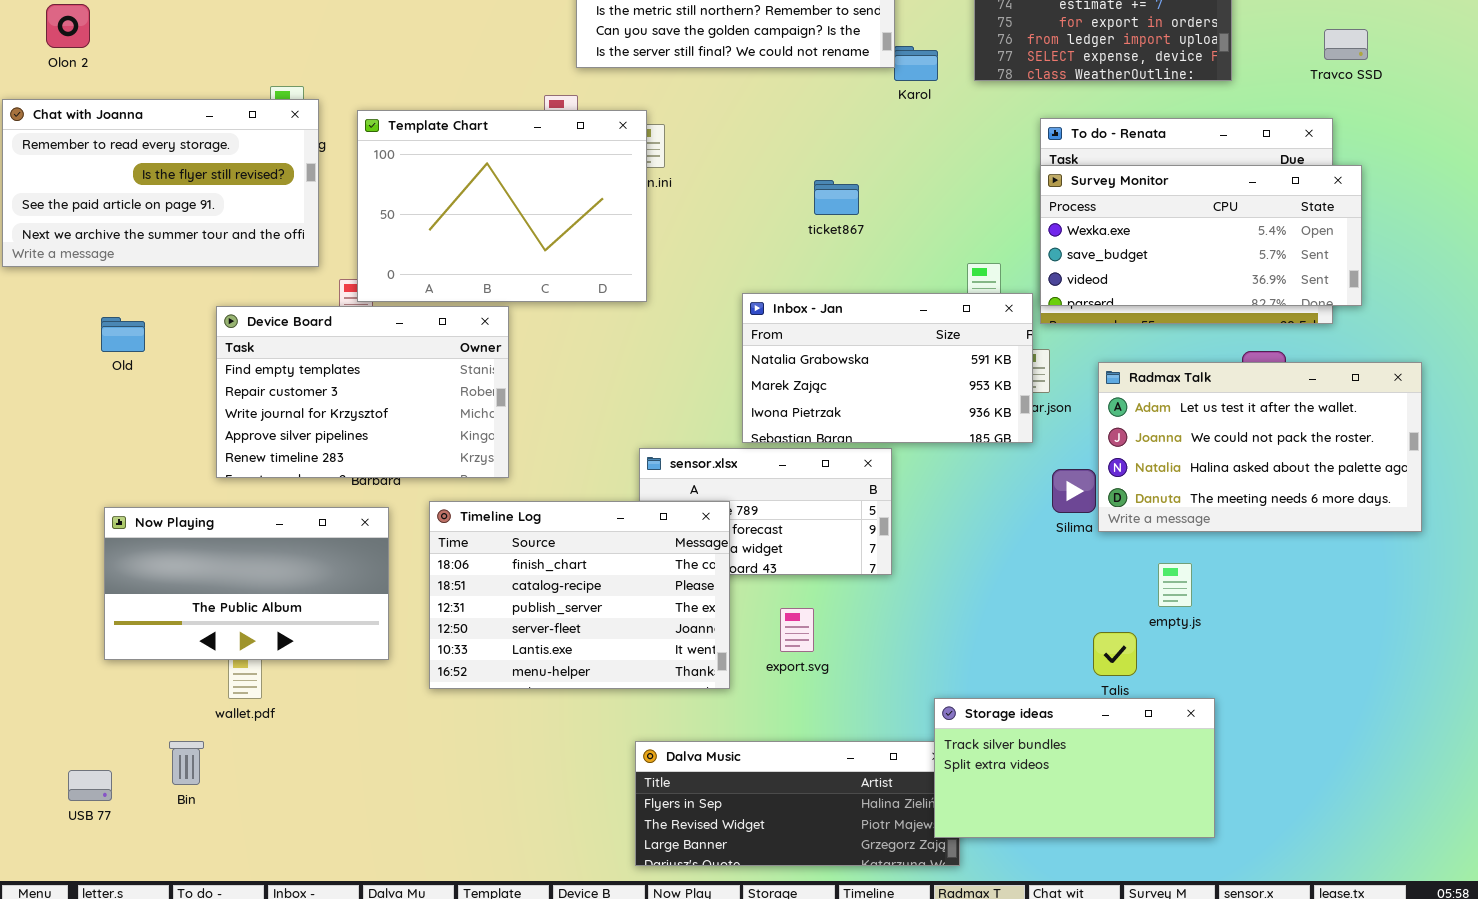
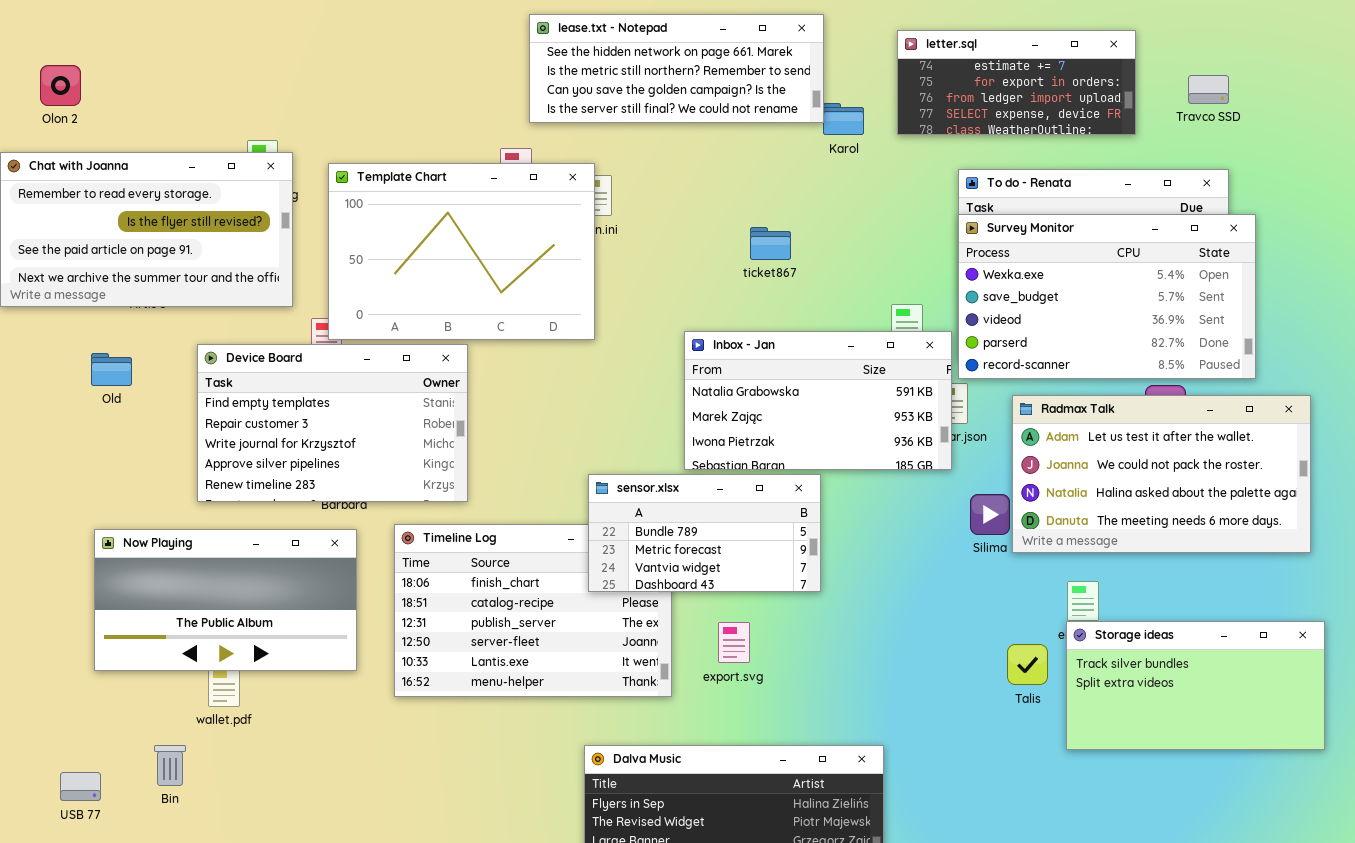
Travco SSD: [1324,29,1368,60] -> [1188,75,1229,104], moved
Survey Monitor: [1040,165,1362,306] -> [958,214,1256,379], resized
sensor.xlsx: [639,448,892,575] -> [588,474,821,592], raised
Storage ideas: [934,698,1215,838] -> [1066,621,1325,750], moved

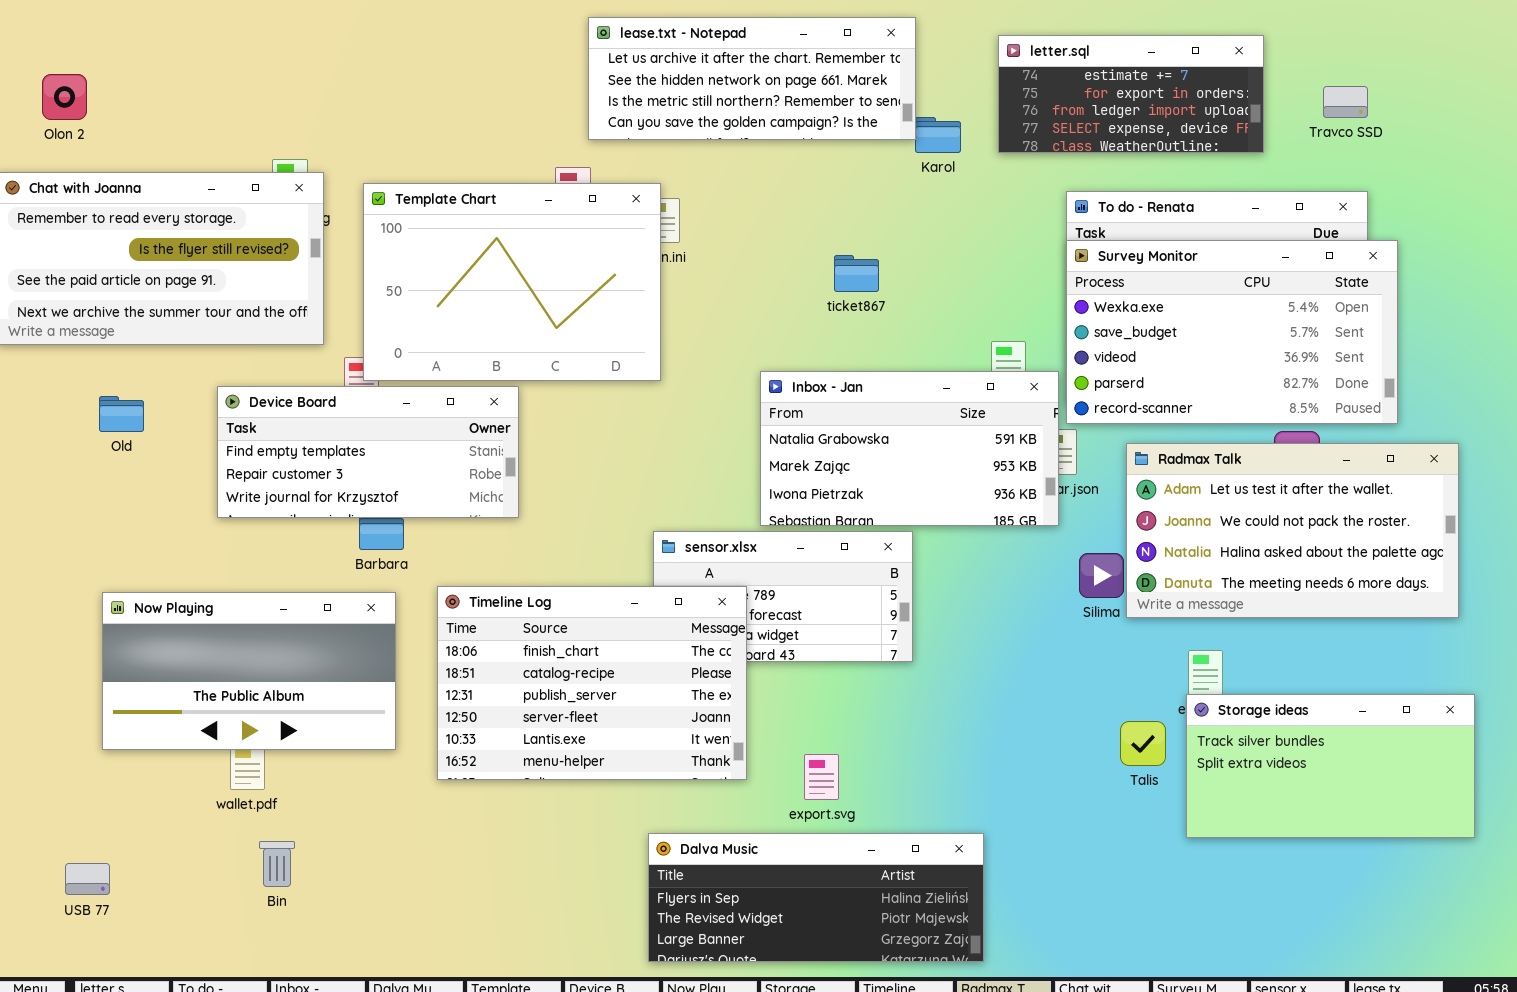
lease.txt - Notepad: [529,14,824,123] -> [588,17,916,140], scrolled up 1 row
Device Board: [197,344,468,502] -> [217,386,519,518], resized
Timeline Log: [394,524,672,697] -> [437,586,747,780], raised
export.svg: [718,622,750,663] -> [804,754,839,800], moved
Bin: [154,745,186,786] -> [259,841,295,887], moved

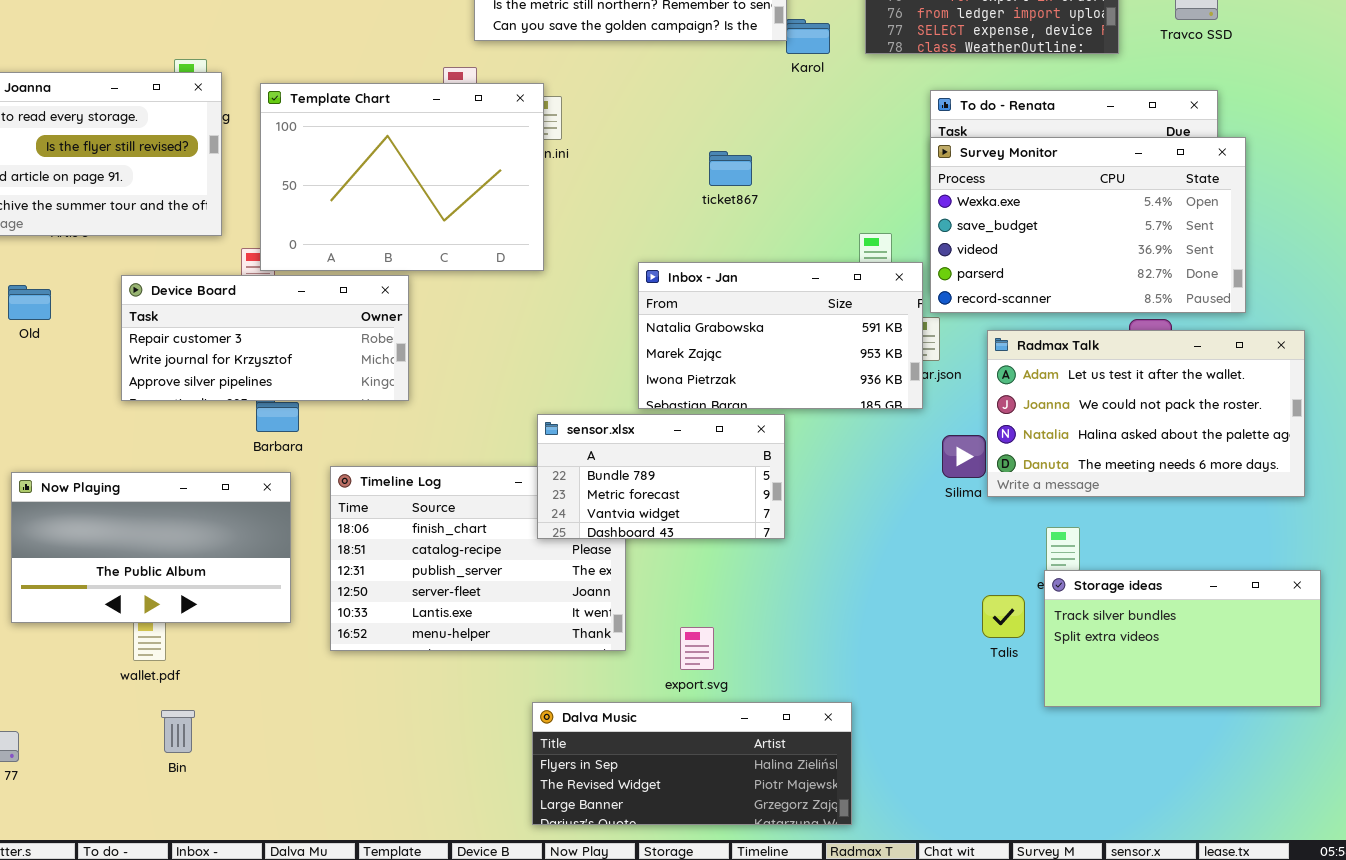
Device Board: [217,386,519,518] -> [121,275,409,401], scrolled down 1 row
sensor.xlsx: [653,531,913,662] -> [537,414,785,539], raised

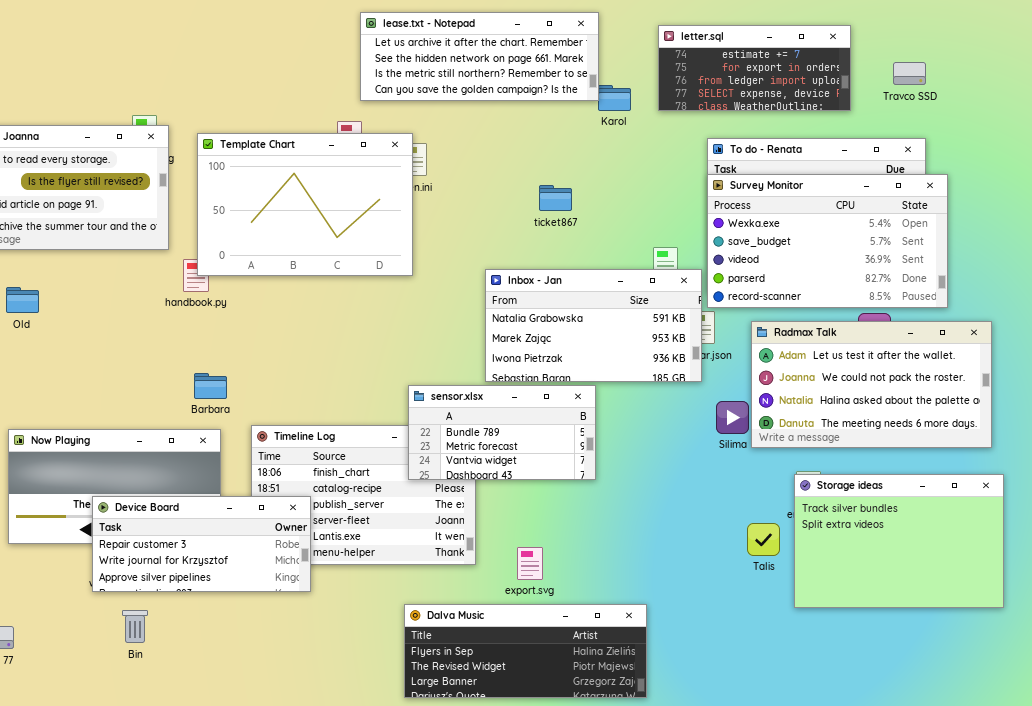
Device Board: [121,275,409,401] -> [92,496,311,592], moved
Storage ideas: [1044,570,1321,707] -> [794,474,1004,608], resized

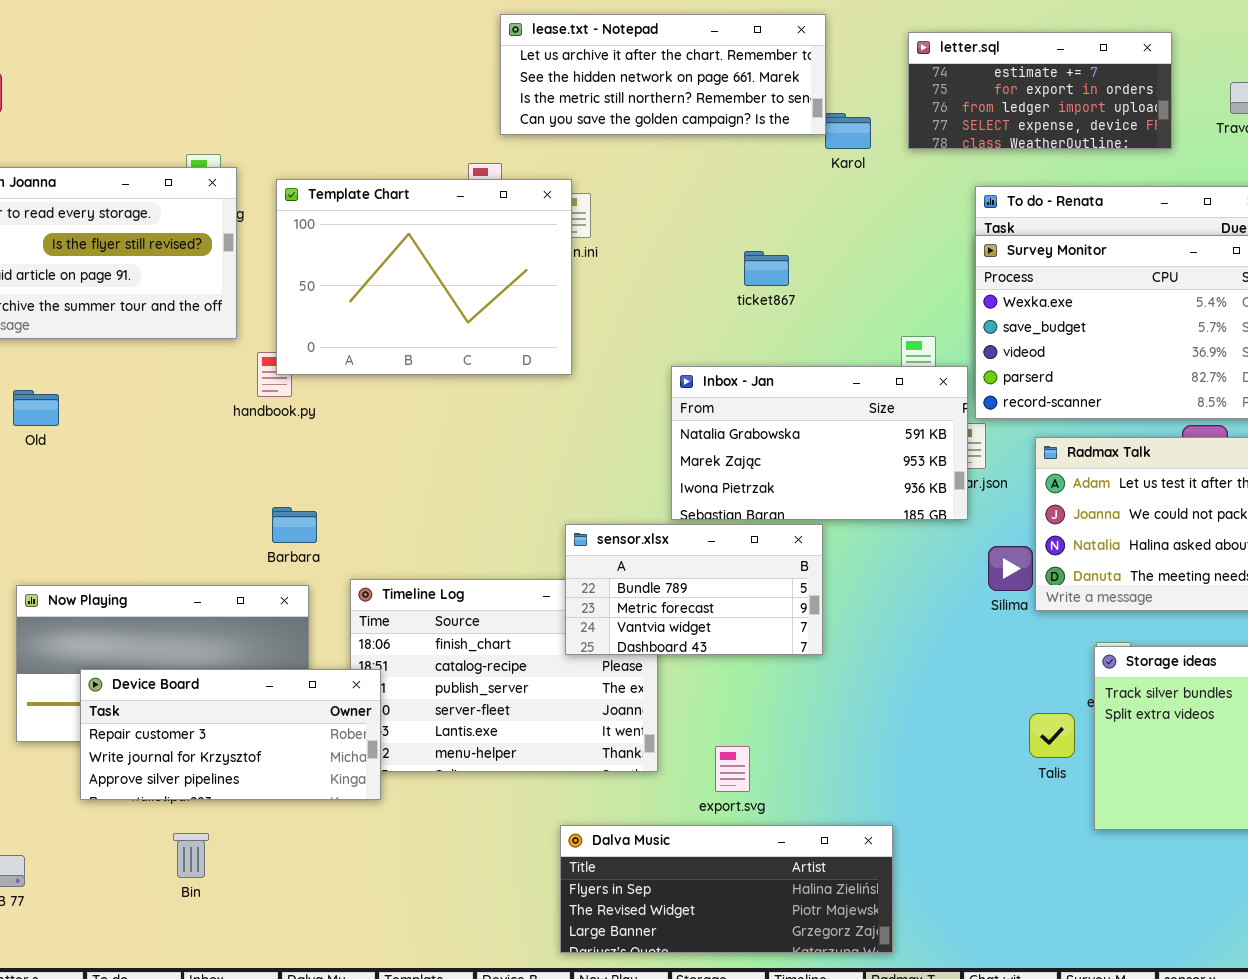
Device Board: [92,496,311,592] -> [80,669,381,800], moved

